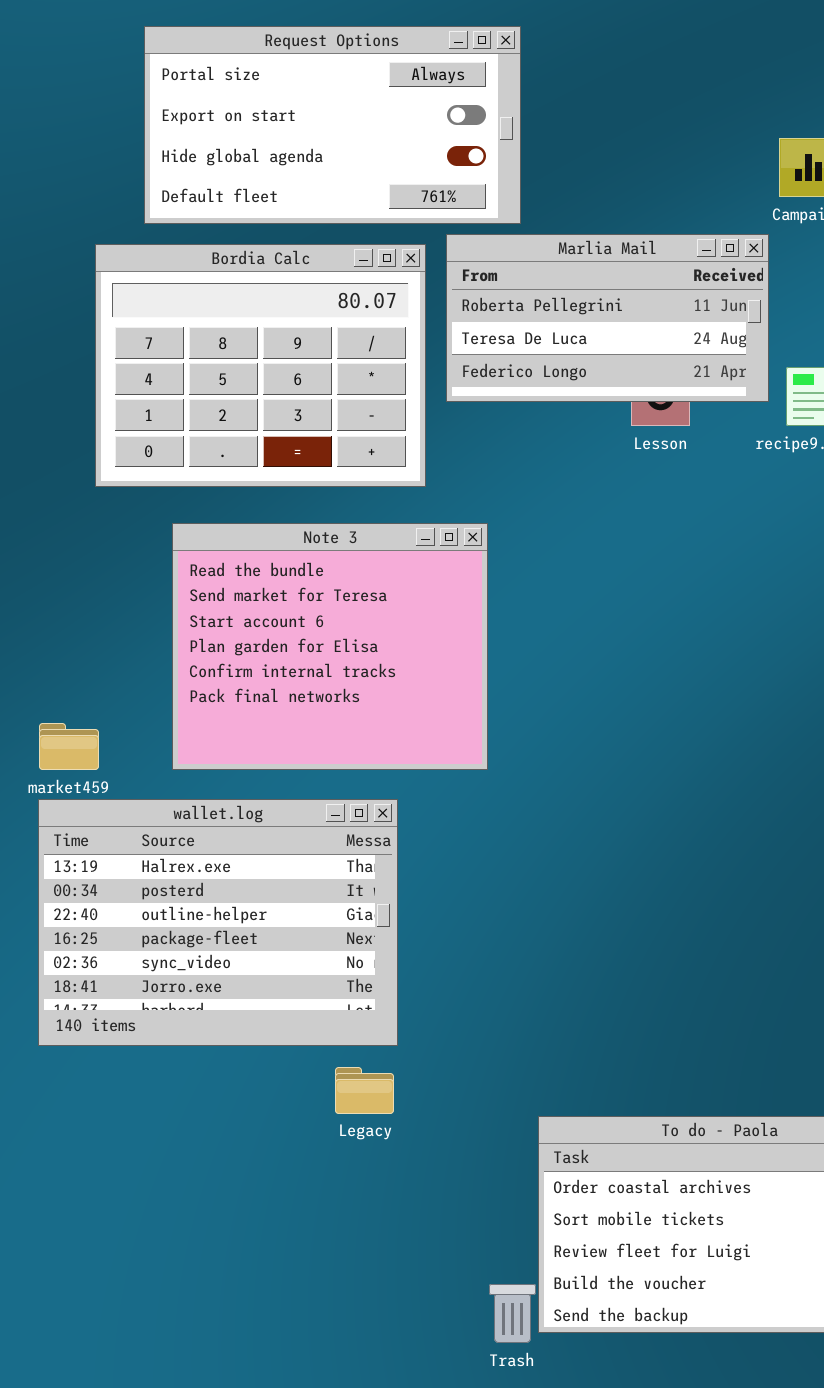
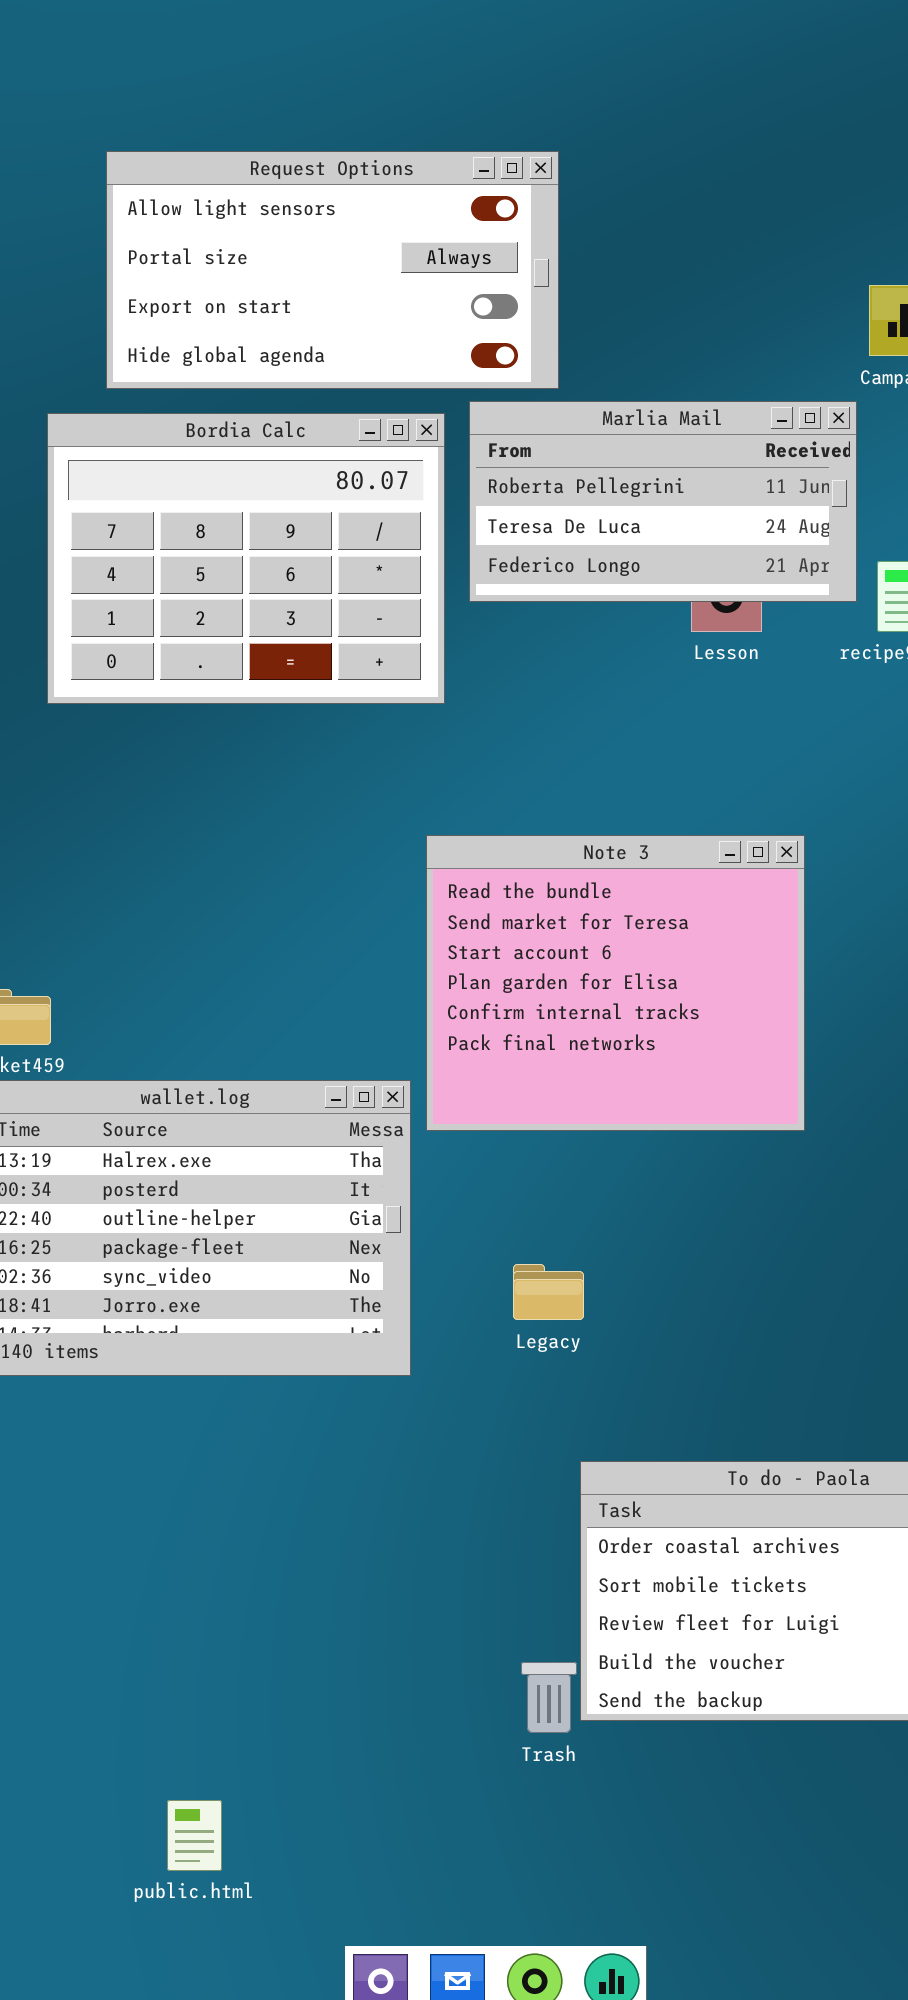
Request Options: [144,26,521,224] -> [106,151,559,389], scrolled up 1 row
Note 3: [172,523,488,770] -> [426,835,805,1131], moved
Legacy: [335,1067,394,1114] -> [513,1264,584,1320], moved

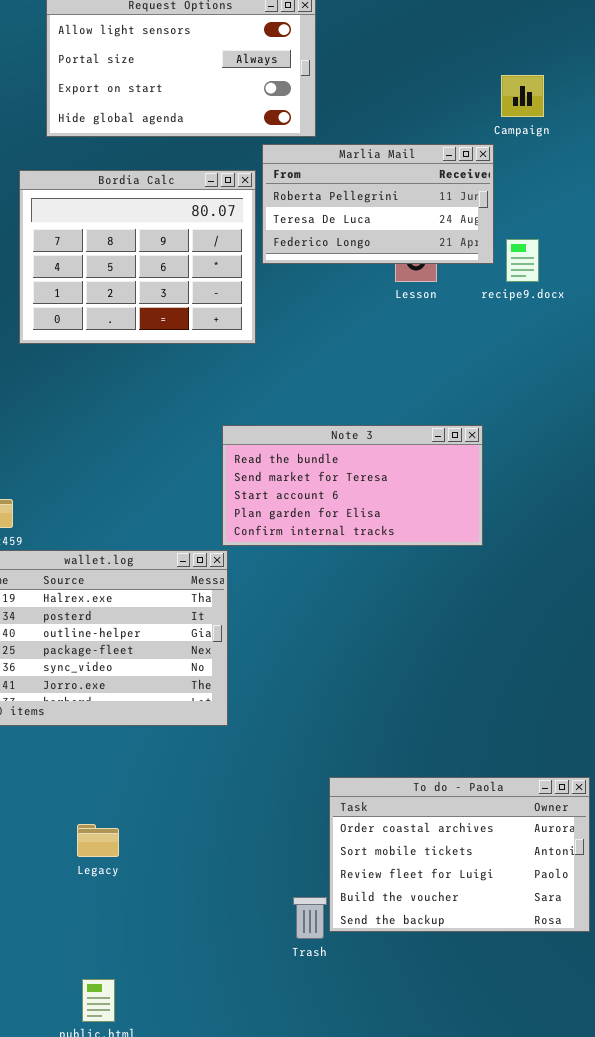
Bordia Calc: [47,413,445,704] -> [19,170,256,344], moved
Note 3: [426,835,805,1131] -> [222,425,483,546], moved, resized
Legacy: [513,1264,584,1320] -> [77,824,119,857], moved

